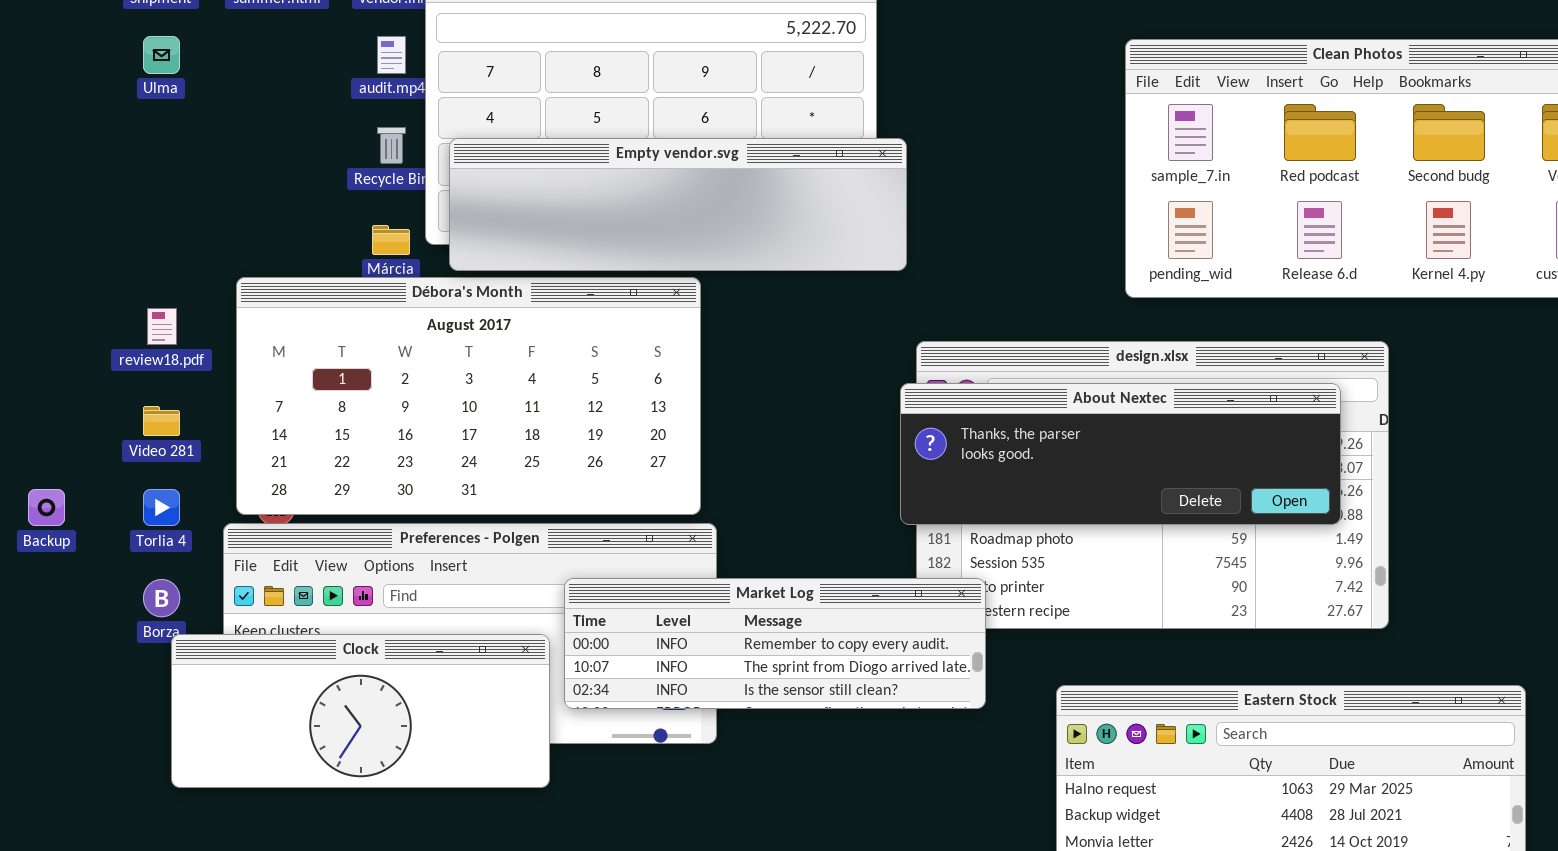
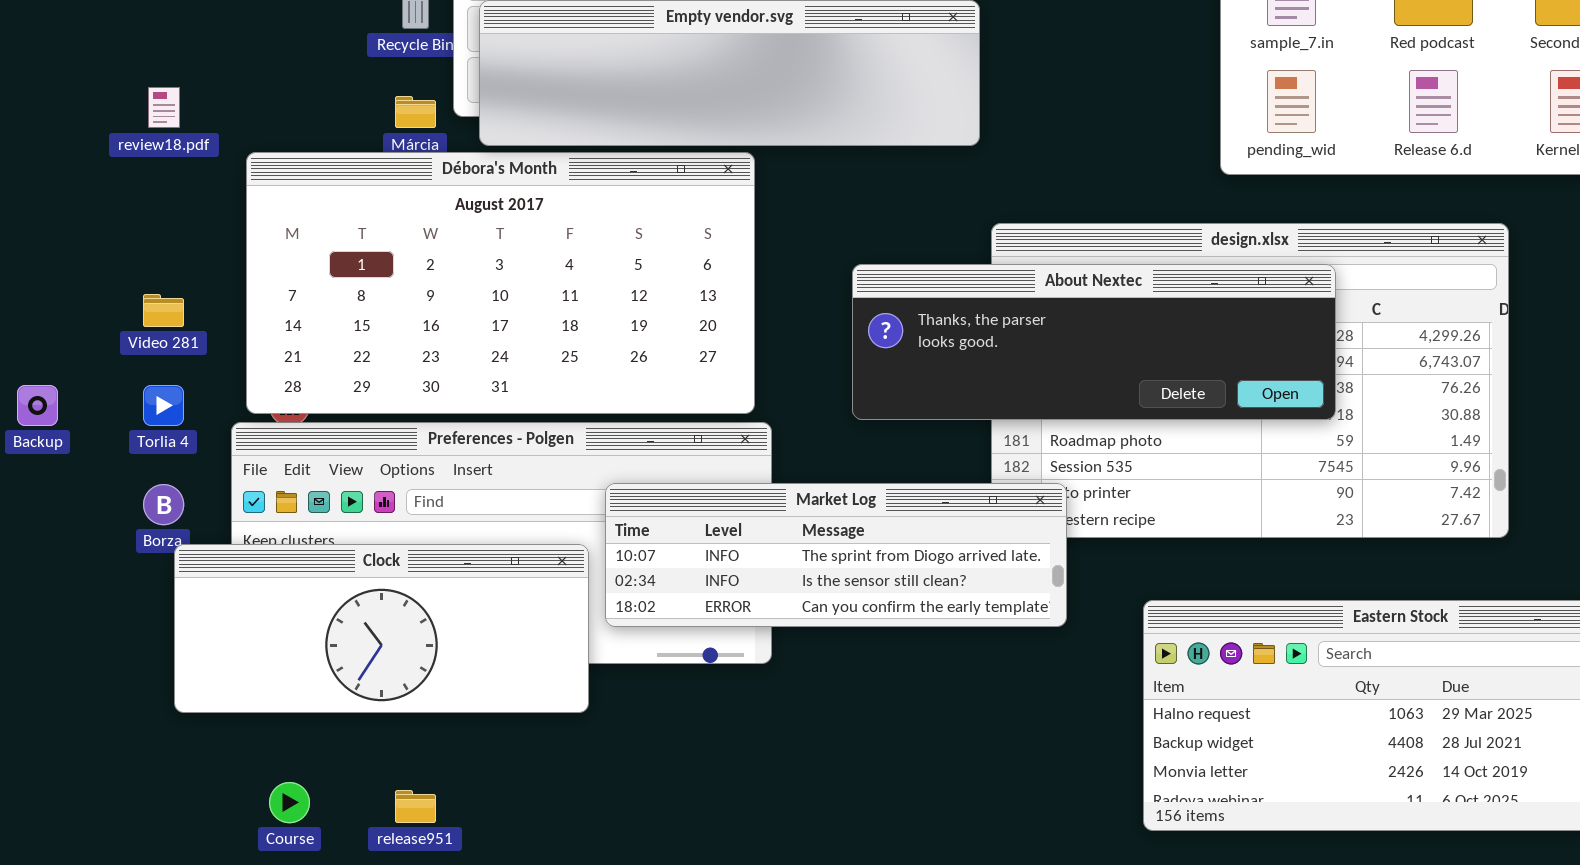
review18.pdf: [147,308,177,345] -> [148,87,180,128], moved
About Nextec: [900,383,1341,525] -> [852,264,1336,420], moved
Market Log: [564,578,986,709] -> [605,483,1067,627], scrolled down 1 row

